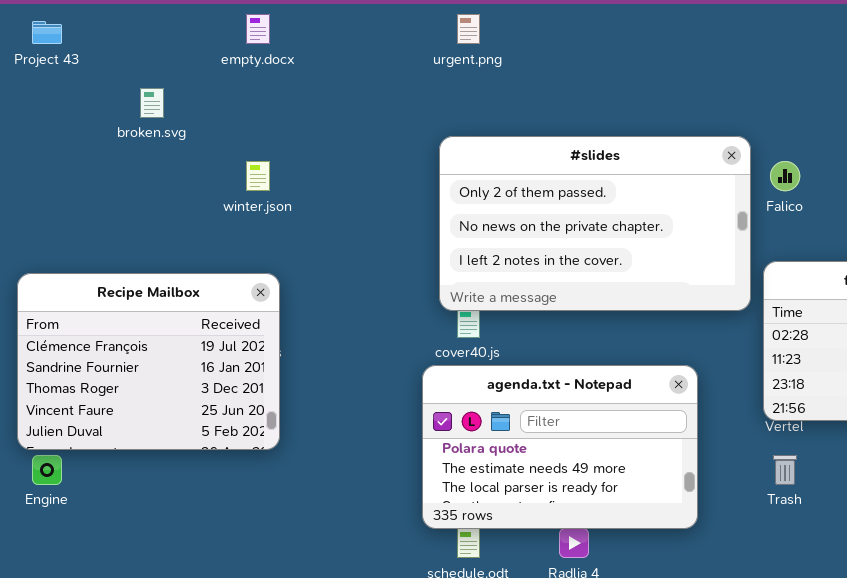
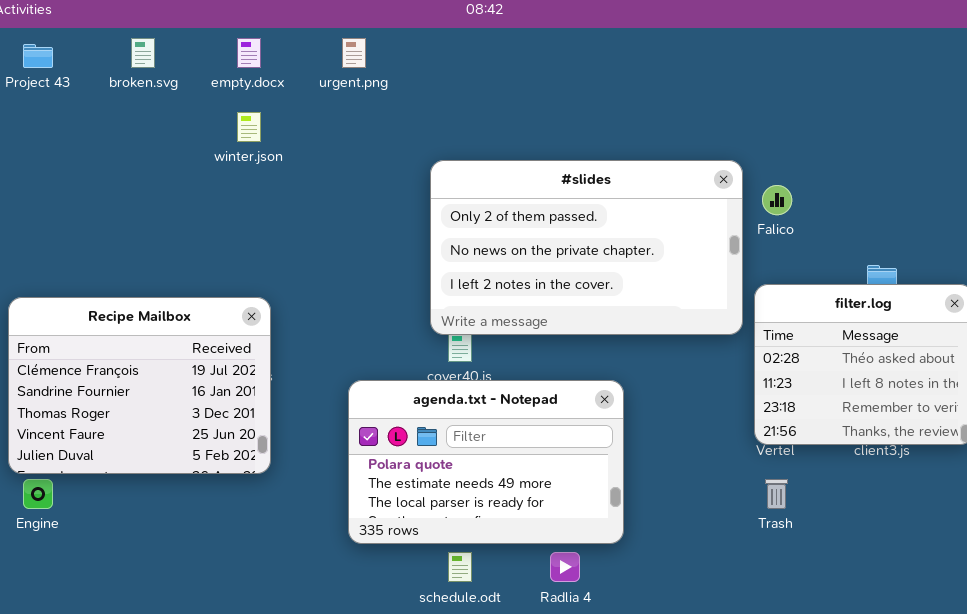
urgent.png: [457,14,480,44] -> [342,38,366,68], moved
broken.svg: [140,88,164,118] -> [131,38,155,68], moved
winter.json: [246,161,270,191] -> [237,112,261,142], moved
agenda.txt - Notepad: [422,365,698,529] -> [348,380,624,544], moved

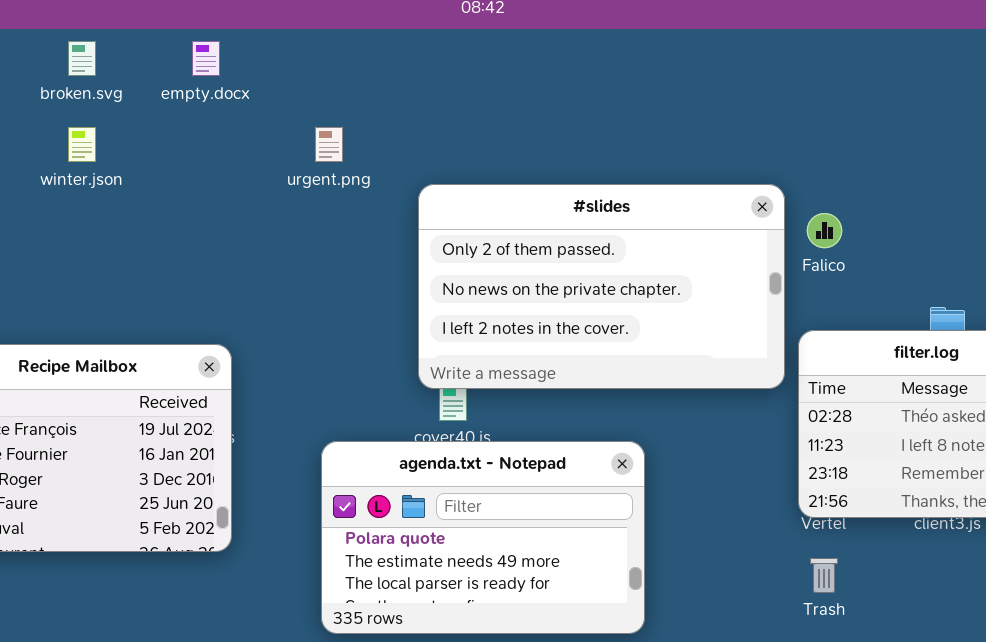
urgent.png: [342,38,366,68] -> [315,127,343,162], moved
winter.json: [237,112,261,142] -> [68,127,96,162], moved

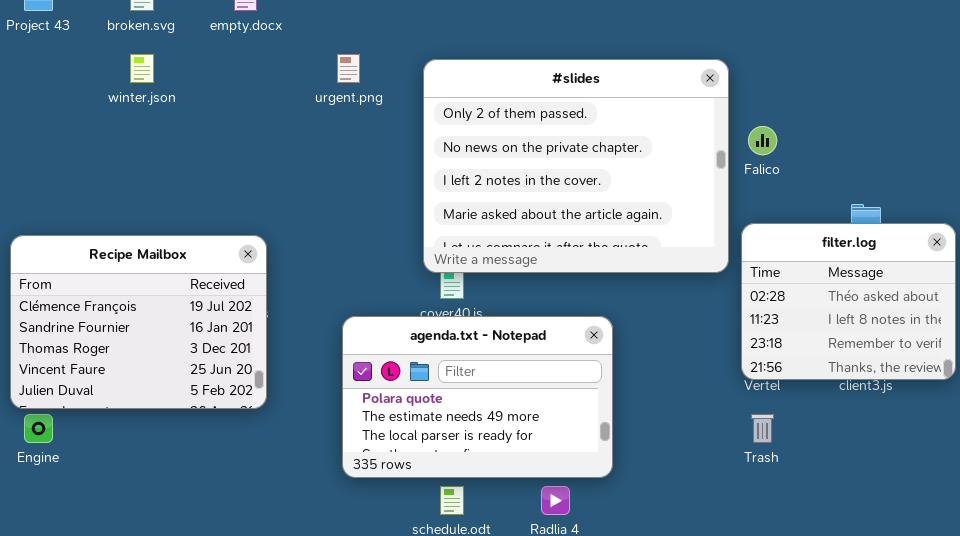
#slides: [418,184,785,389] -> [423,59,729,273], resized

